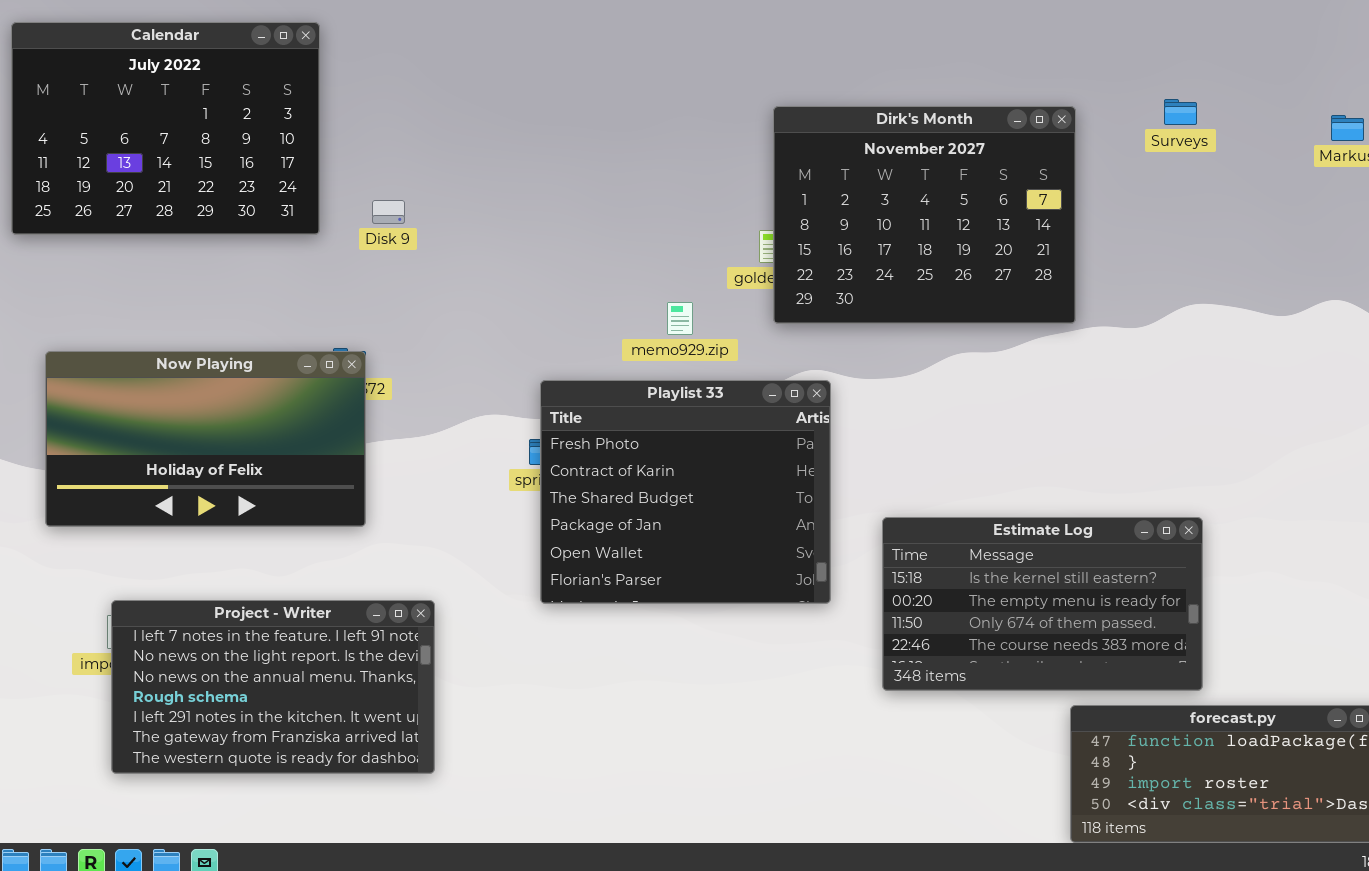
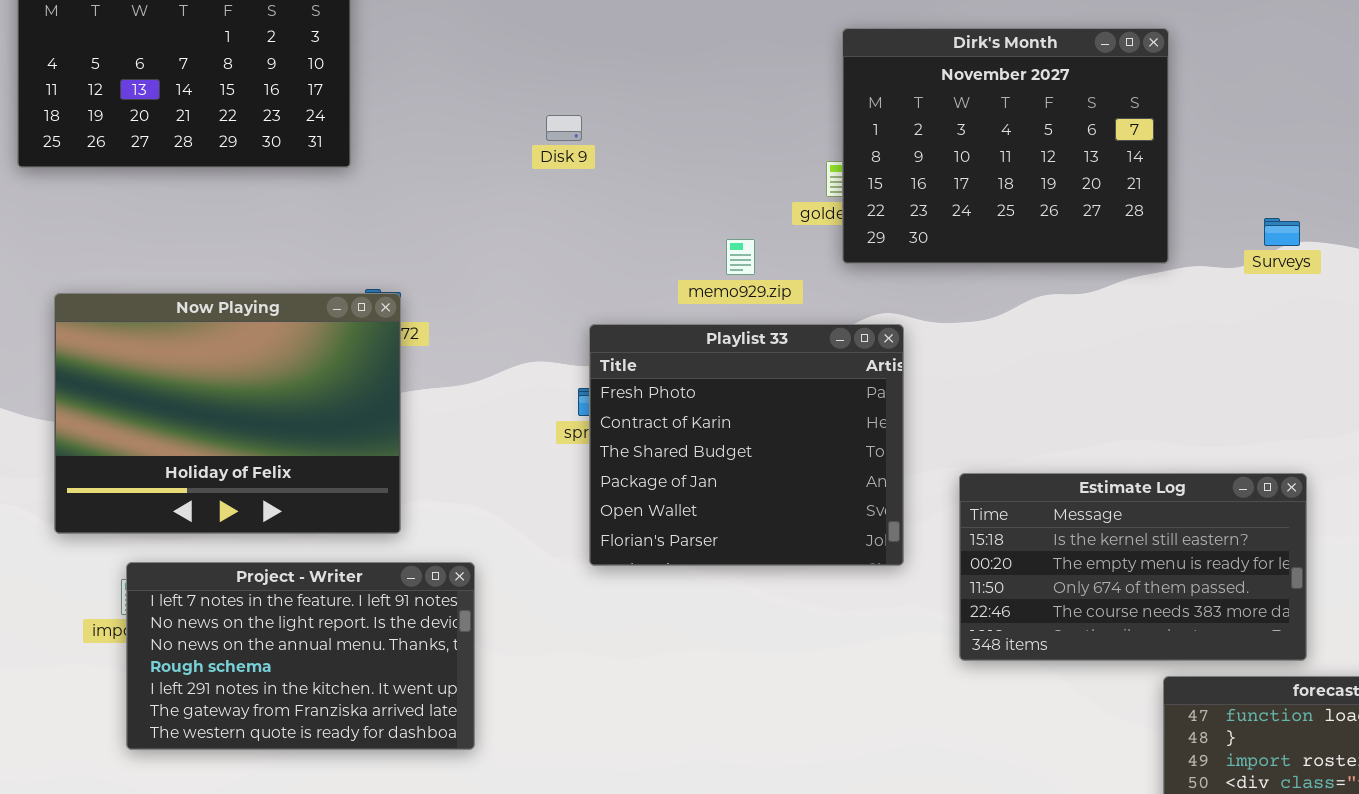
Surveys: [1164,99,1197,125] -> [1264,218,1300,246], moved
Disk 9: [372,200,405,224] -> [546,115,582,141], moved
Now Playing: [45,351,366,527] -> [54,293,401,534], resized

